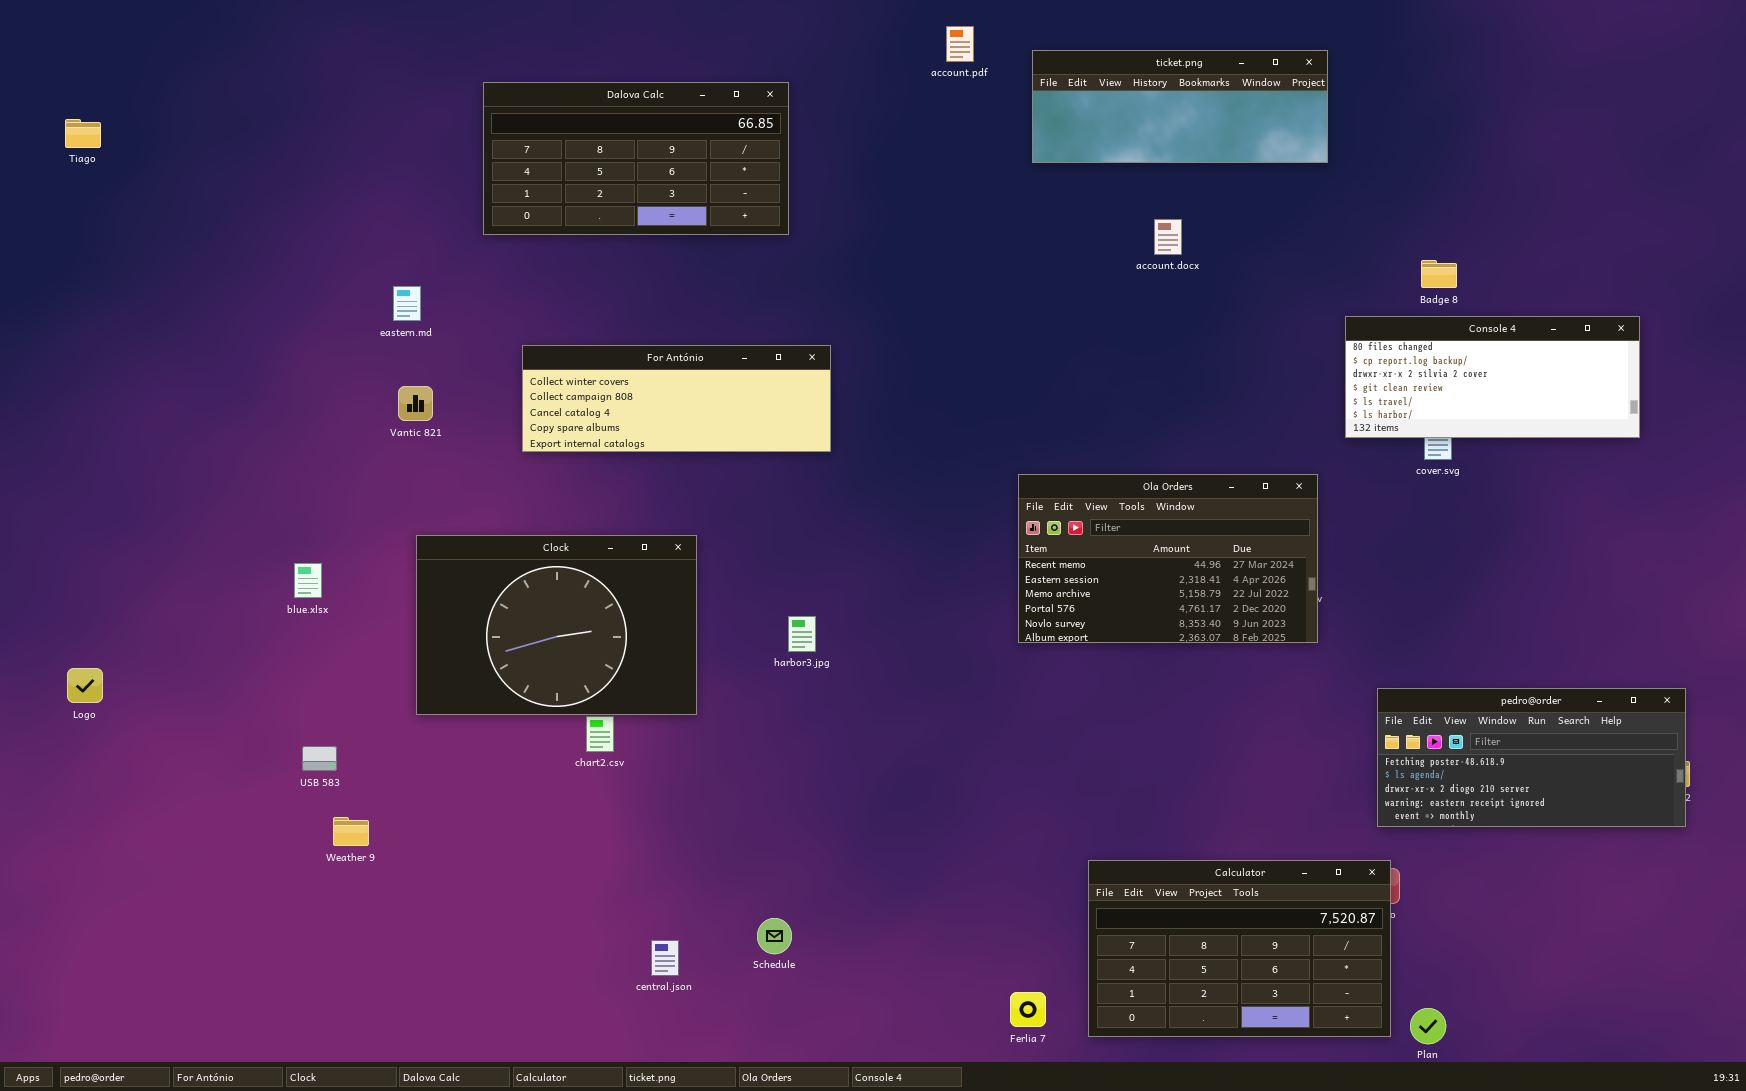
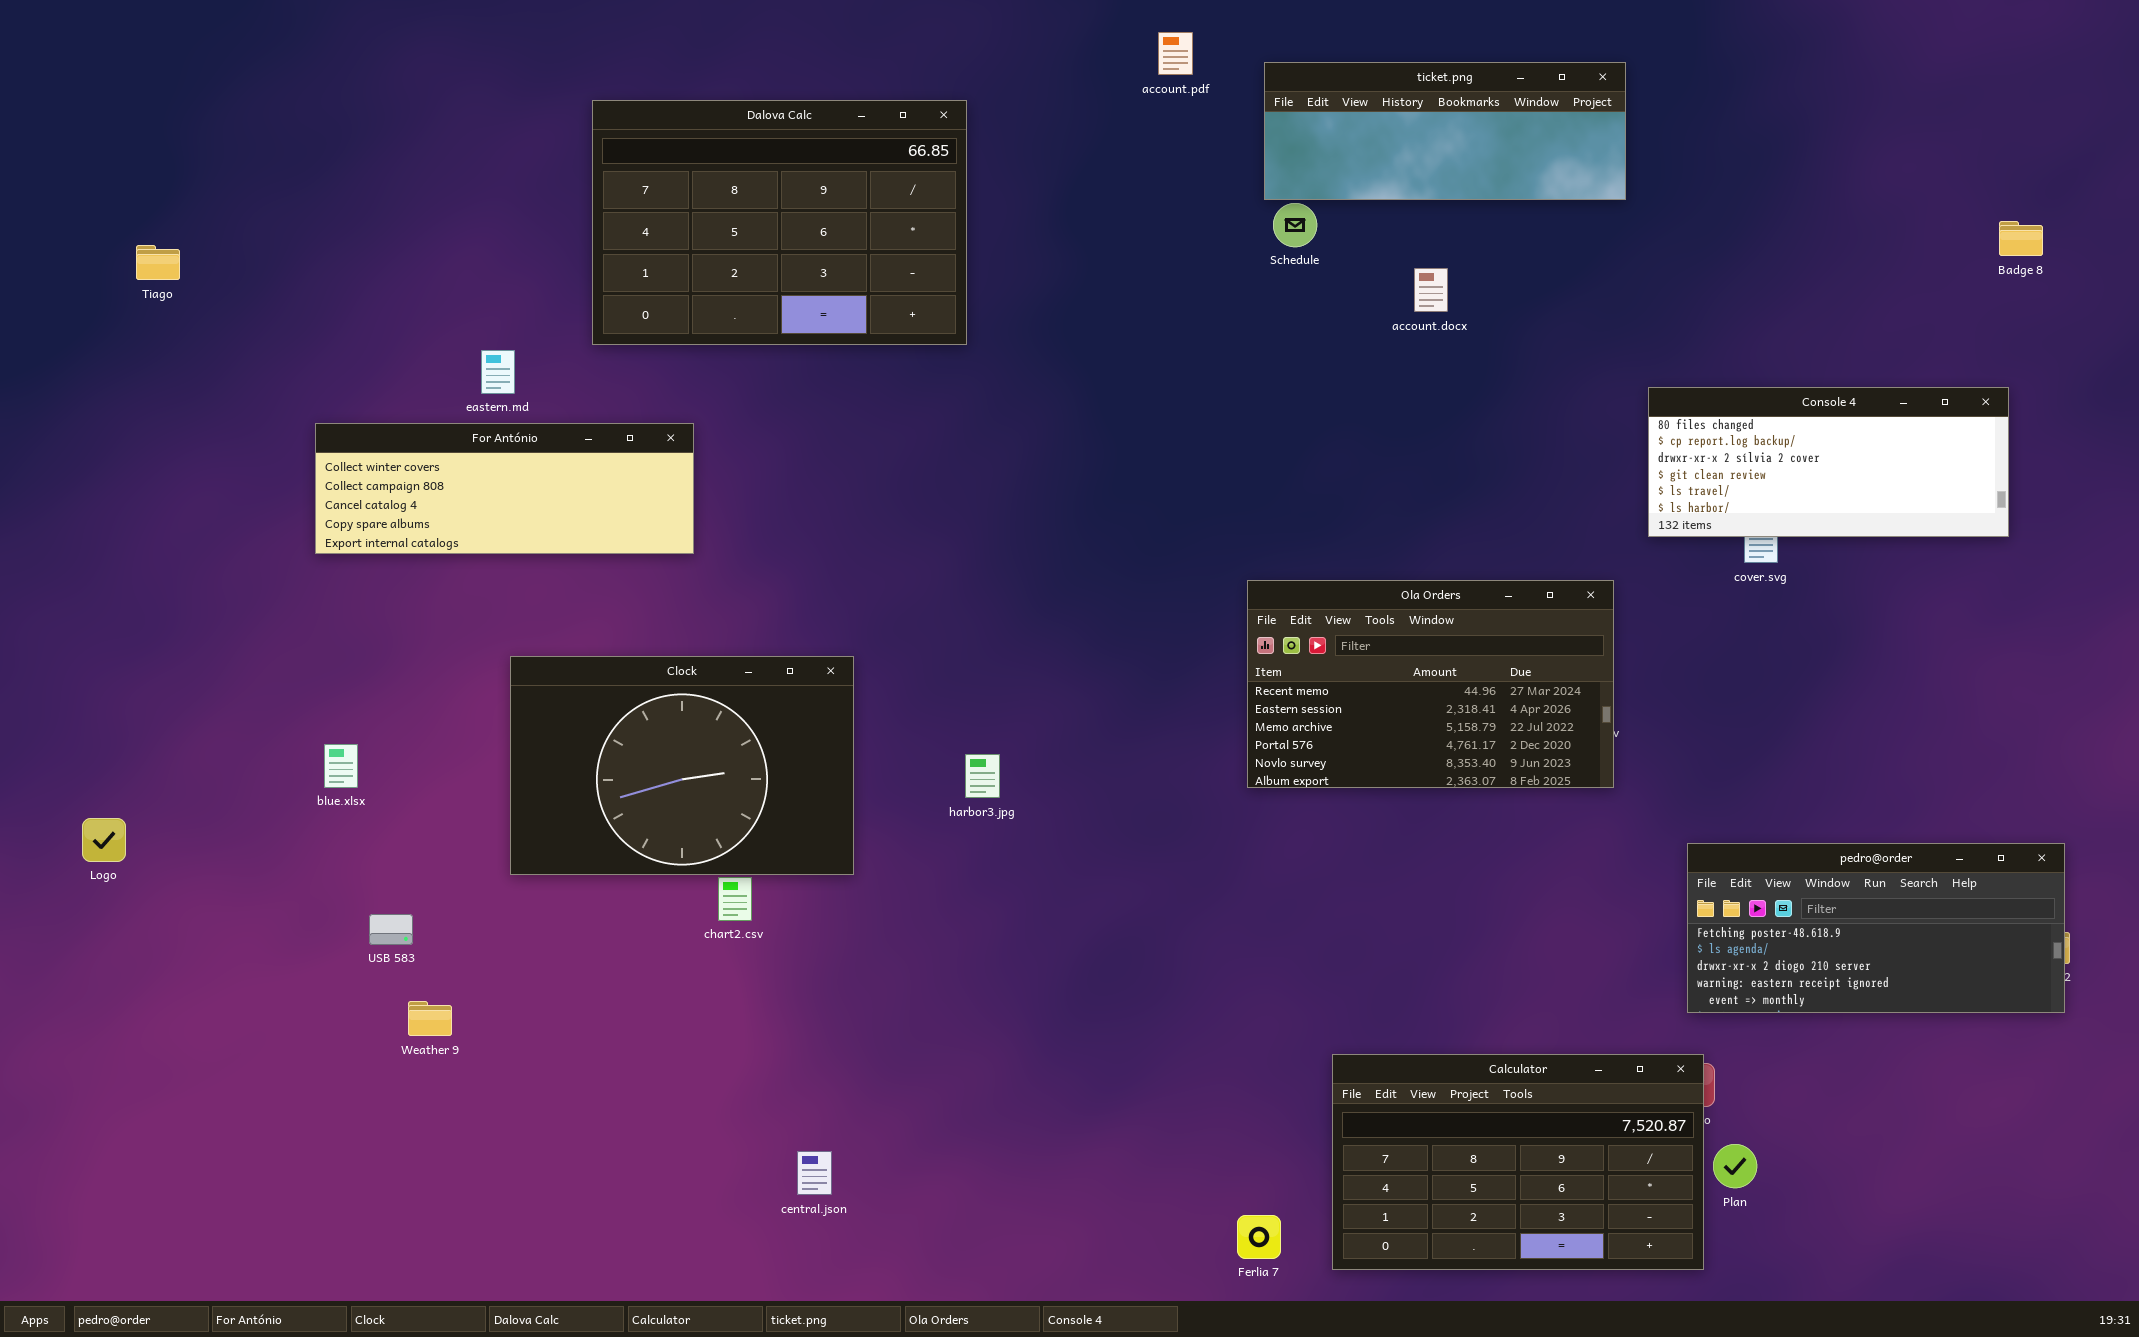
Dalova Calc: [483,82,789,235] -> [592,100,967,345], resized
Tiago: [65,119,101,148] -> [136,245,180,280], moved
Badge 8: [1421,260,1457,288] -> [1999,221,2043,256], moved
For António: [522,345,831,452] -> [315,423,694,554], moved
blue.xlsx: [294,563,322,598] -> [324,744,358,788], moved
Schedule: [757,918,792,954] -> [1273,203,1317,247], moved
Plan: [1410,1008,1446,1044] -> [1713,1144,1757,1188], moved

